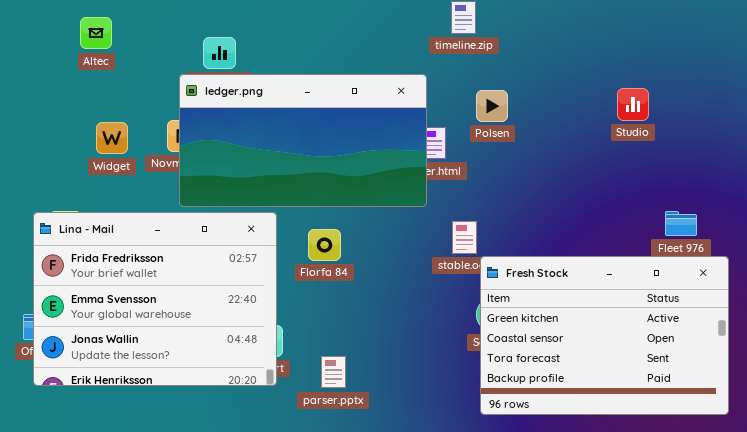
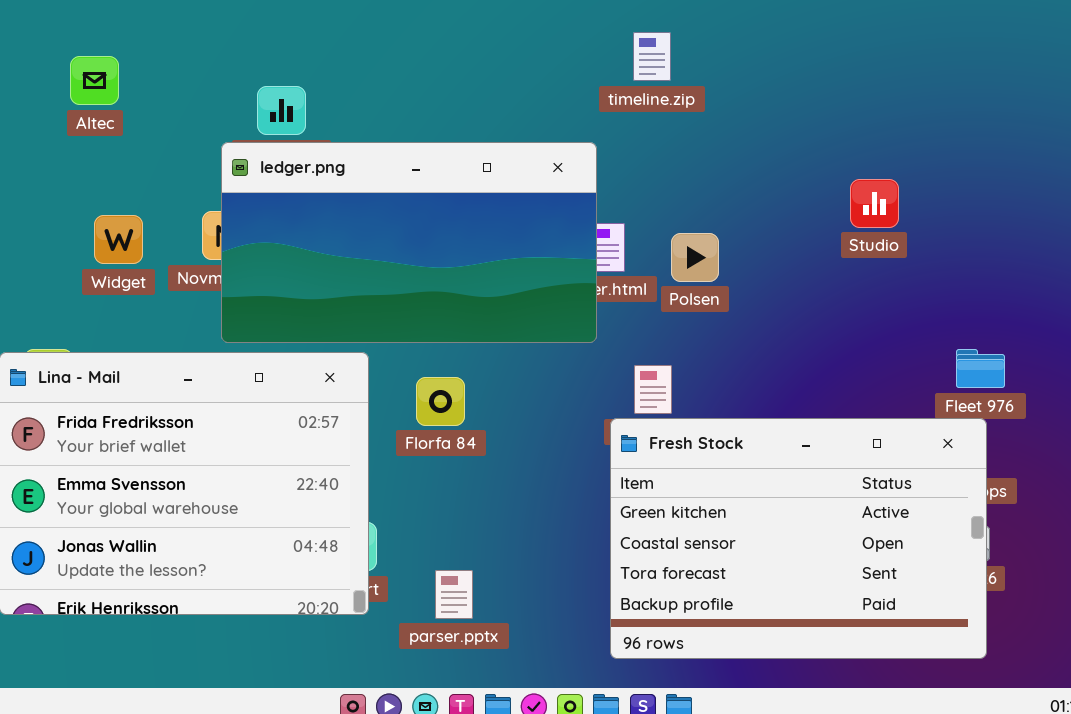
Studio: [617,88,649,121] -> [850,179,899,228], moved
Polsen: [476,90,508,122] -> [671,233,719,282], moved
Fresh Stock: [480,256,729,415] -> [610,418,987,659], moved

